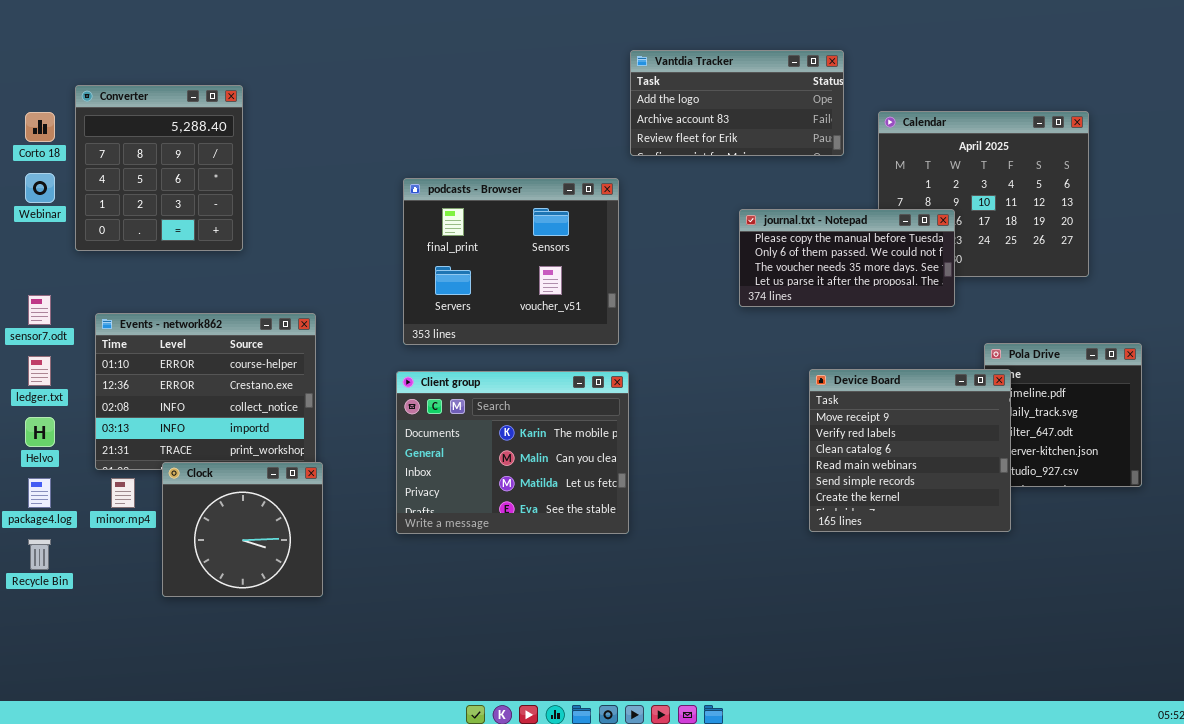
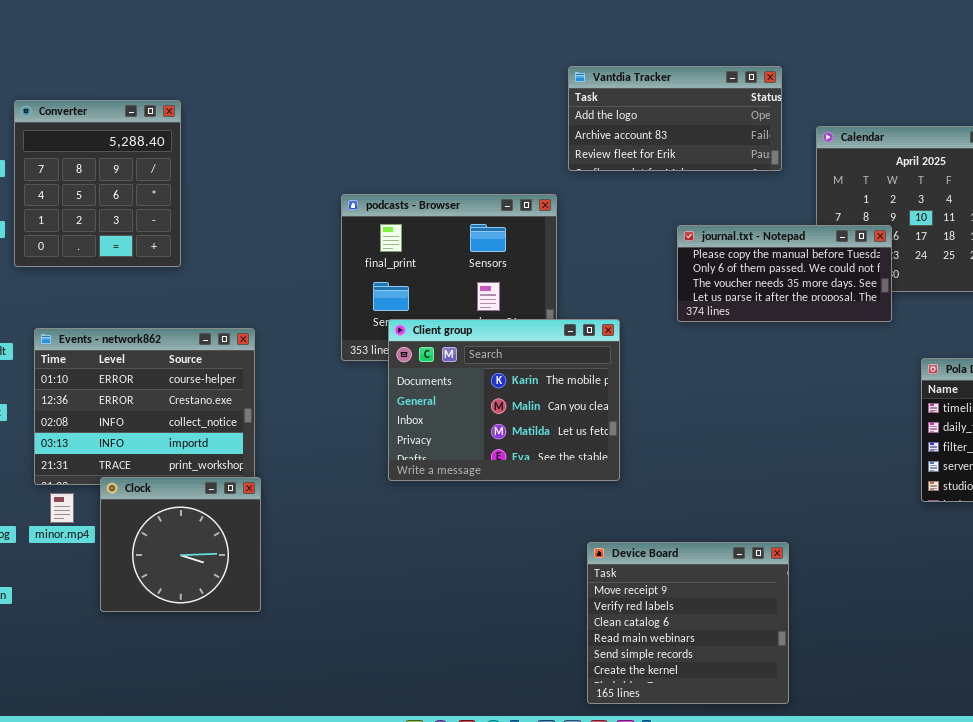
Device Board: [809,369,1011,532] -> [587,542,789,704], moved
Client group: [396,371,629,534] -> [388,319,620,481], moved

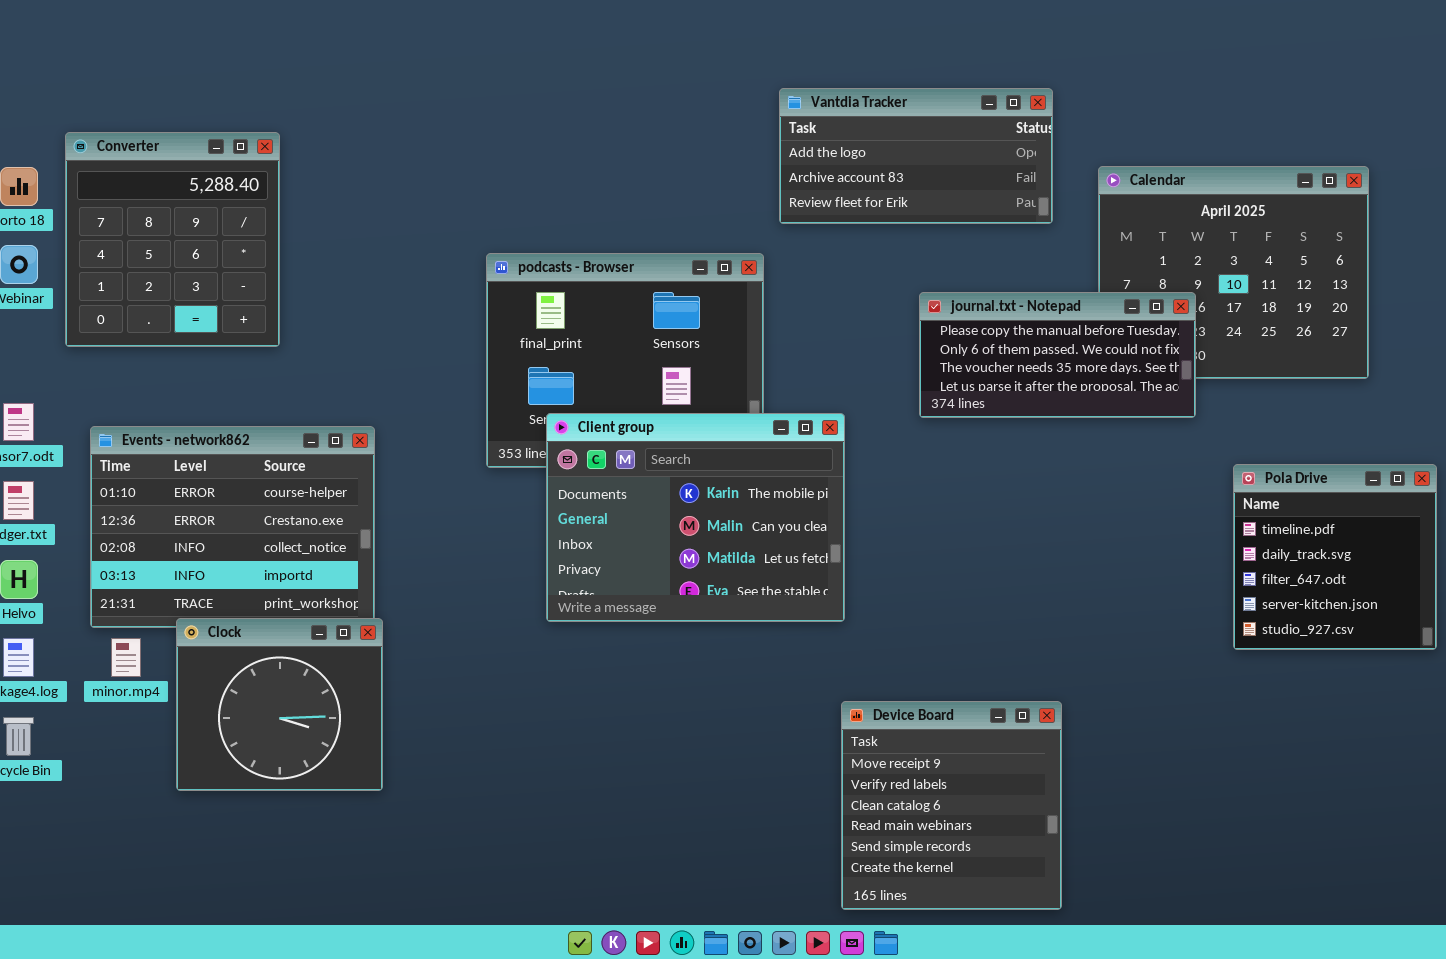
Device Board: [587,542,789,704] -> [841,701,1062,910], resized

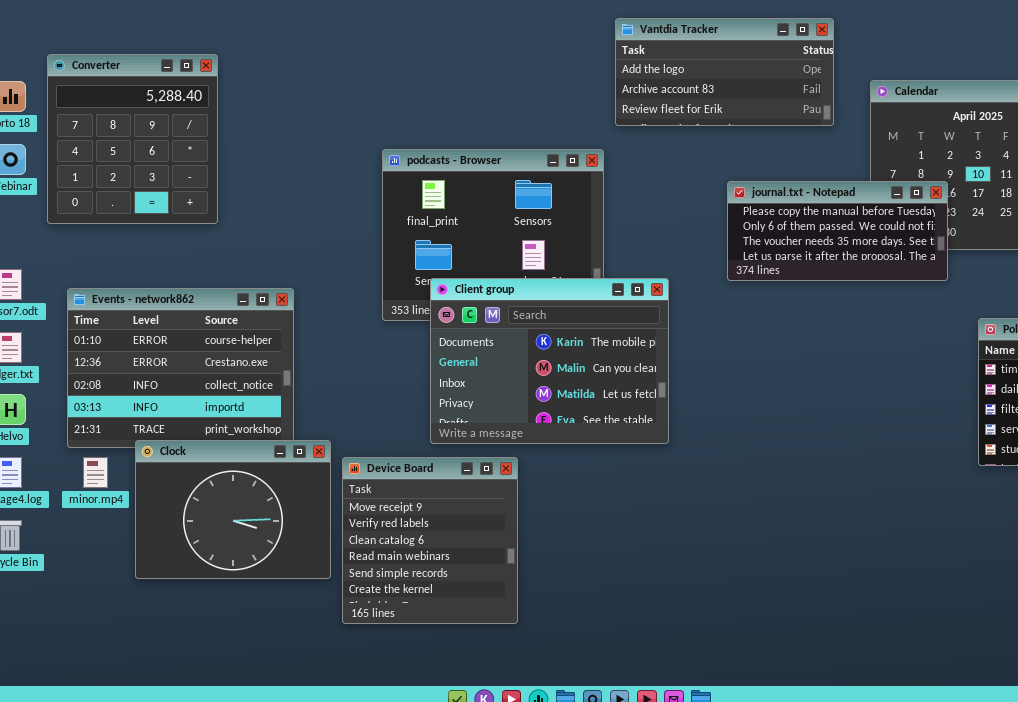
Clock: [176,618,383,791] -> [135,440,331,579], resized
Device Board: [841,701,1062,910] -> [342,457,518,624], moved

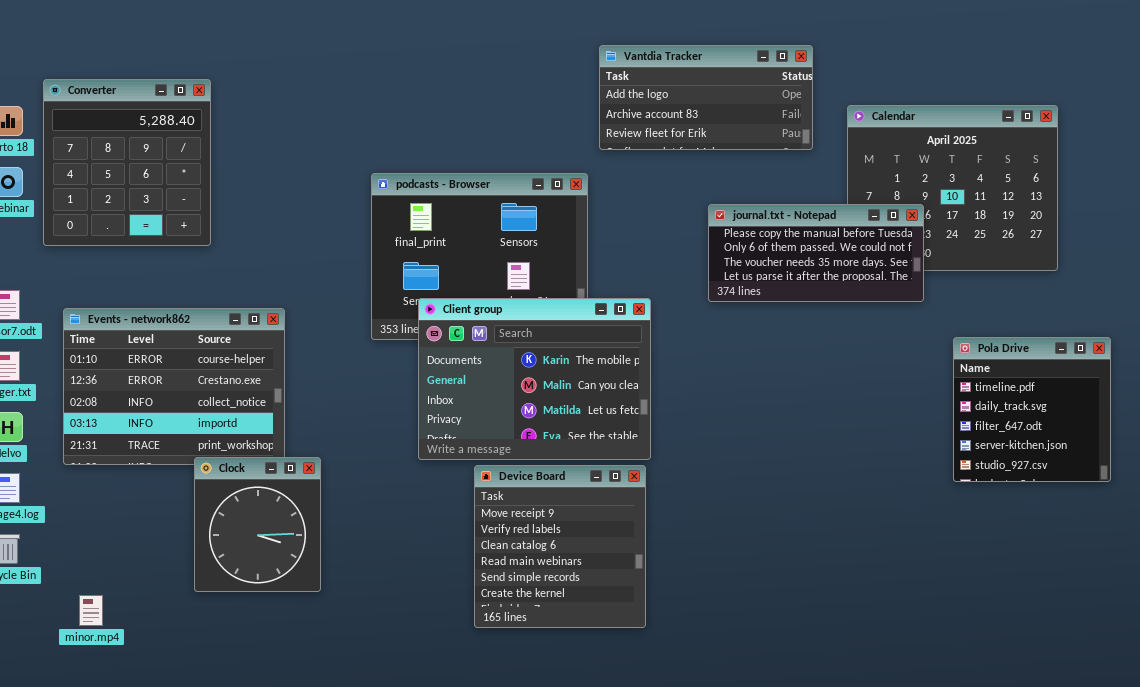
Clock: [135,440,331,579] -> [194,457,321,592], resized
minor.mp4: [83,457,108,488] -> [79,595,103,626], moved
Device Board: [342,457,518,624] -> [474,465,646,628], moved

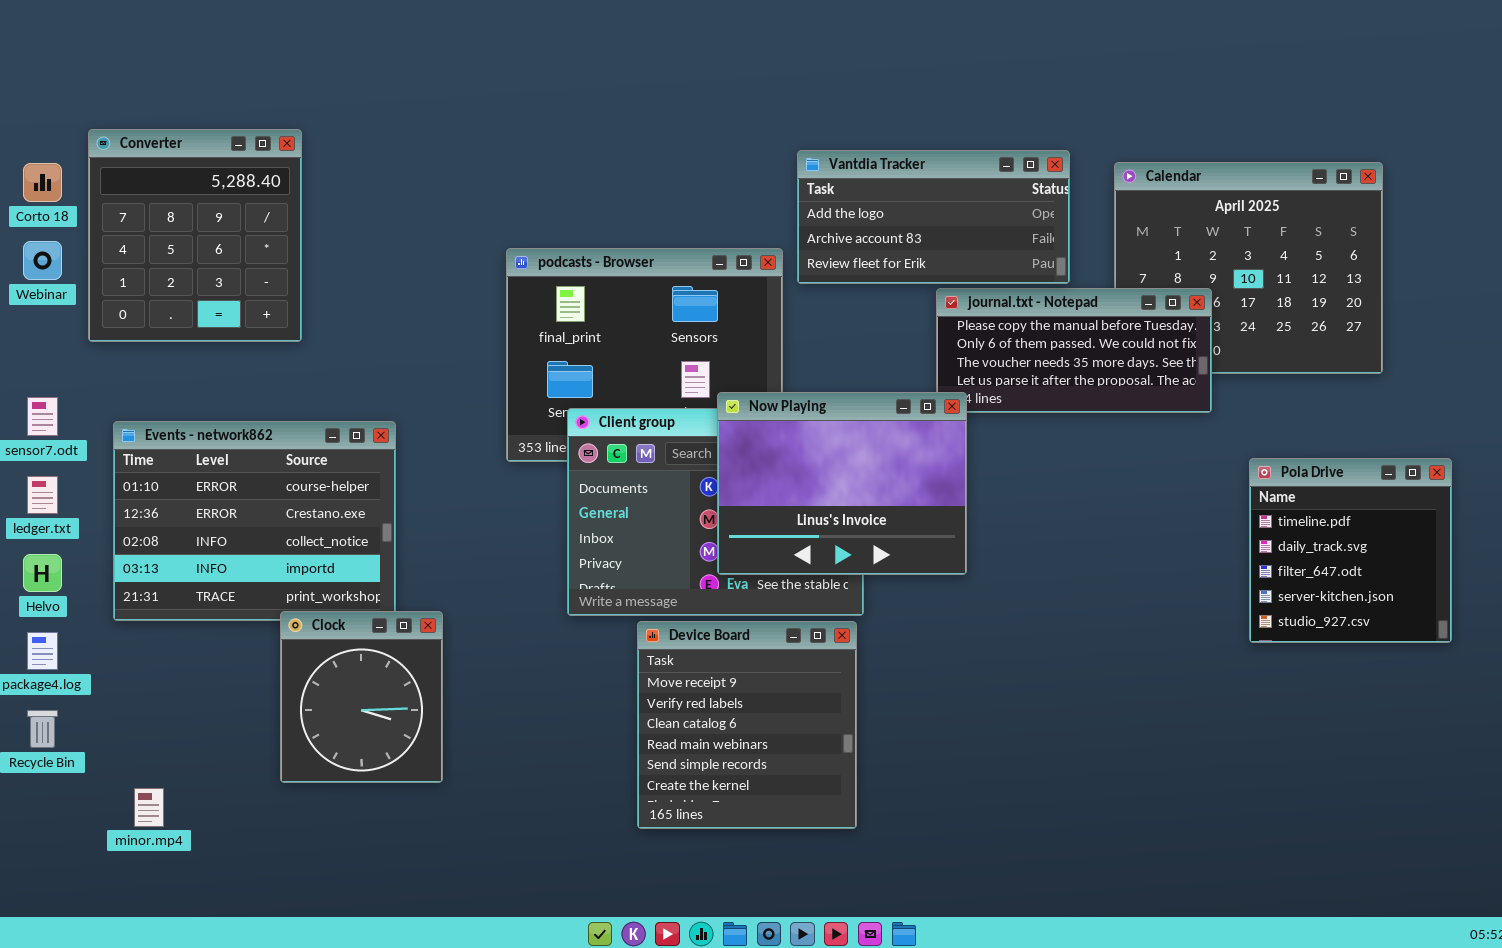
Vantdia Tracker: [599,45,813,150] -> [797,150,1070,284], moved
Now Playing: none -> [717,392,967,575], opened

